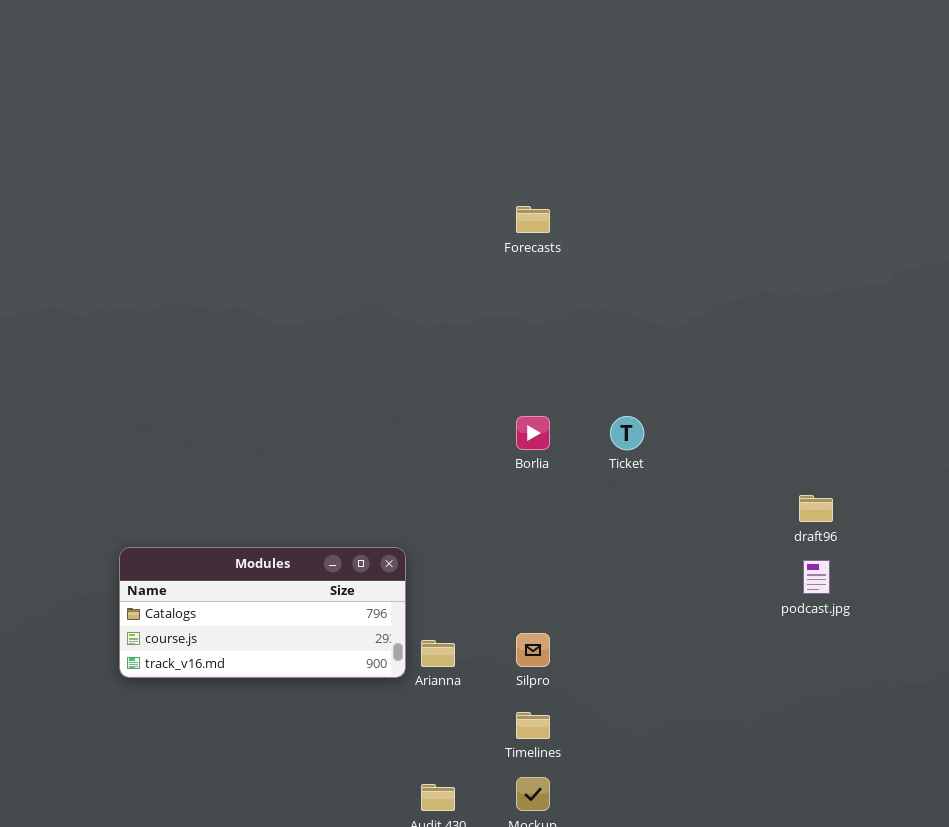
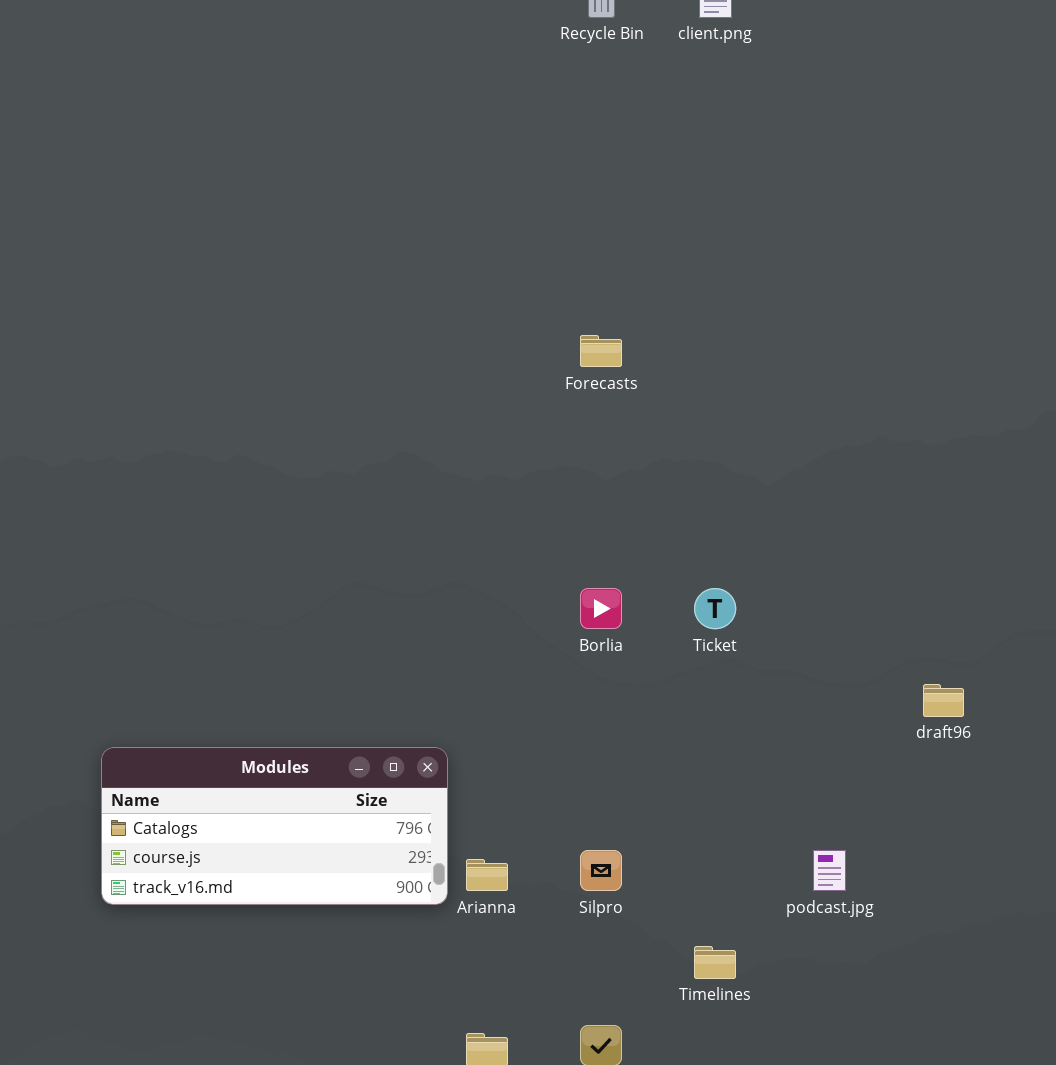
podcast.jpg: [803,560,830,594] -> [813,850,846,891], moved
Timelines: [516,712,550,739] -> [694,946,736,979], moved

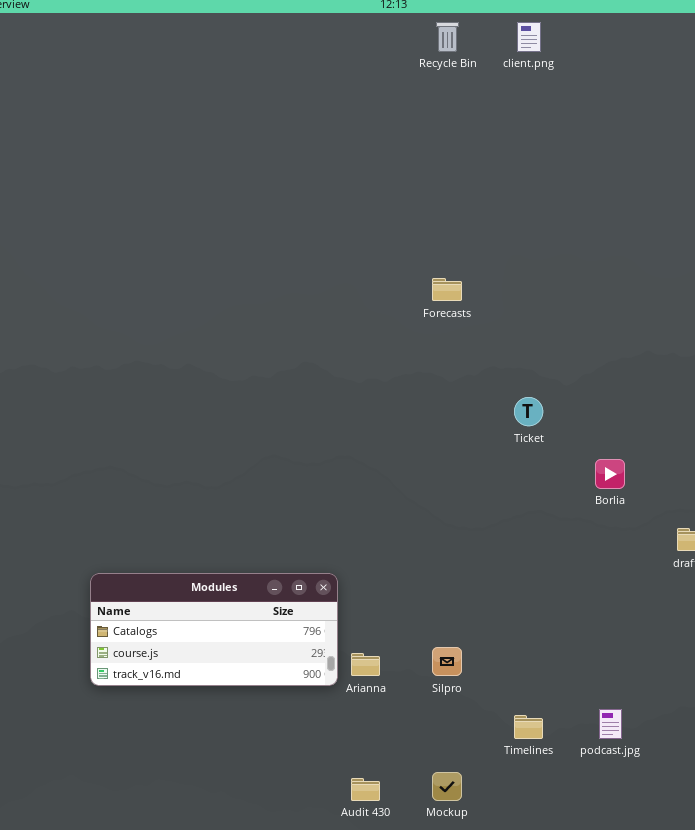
Borlia: [580,588,622,629] -> [595,459,625,489], moved
Ticket: [694,588,736,629] -> [514,397,543,426], moved
podcast.jpg: [813,850,846,891] -> [599,709,622,739], moved

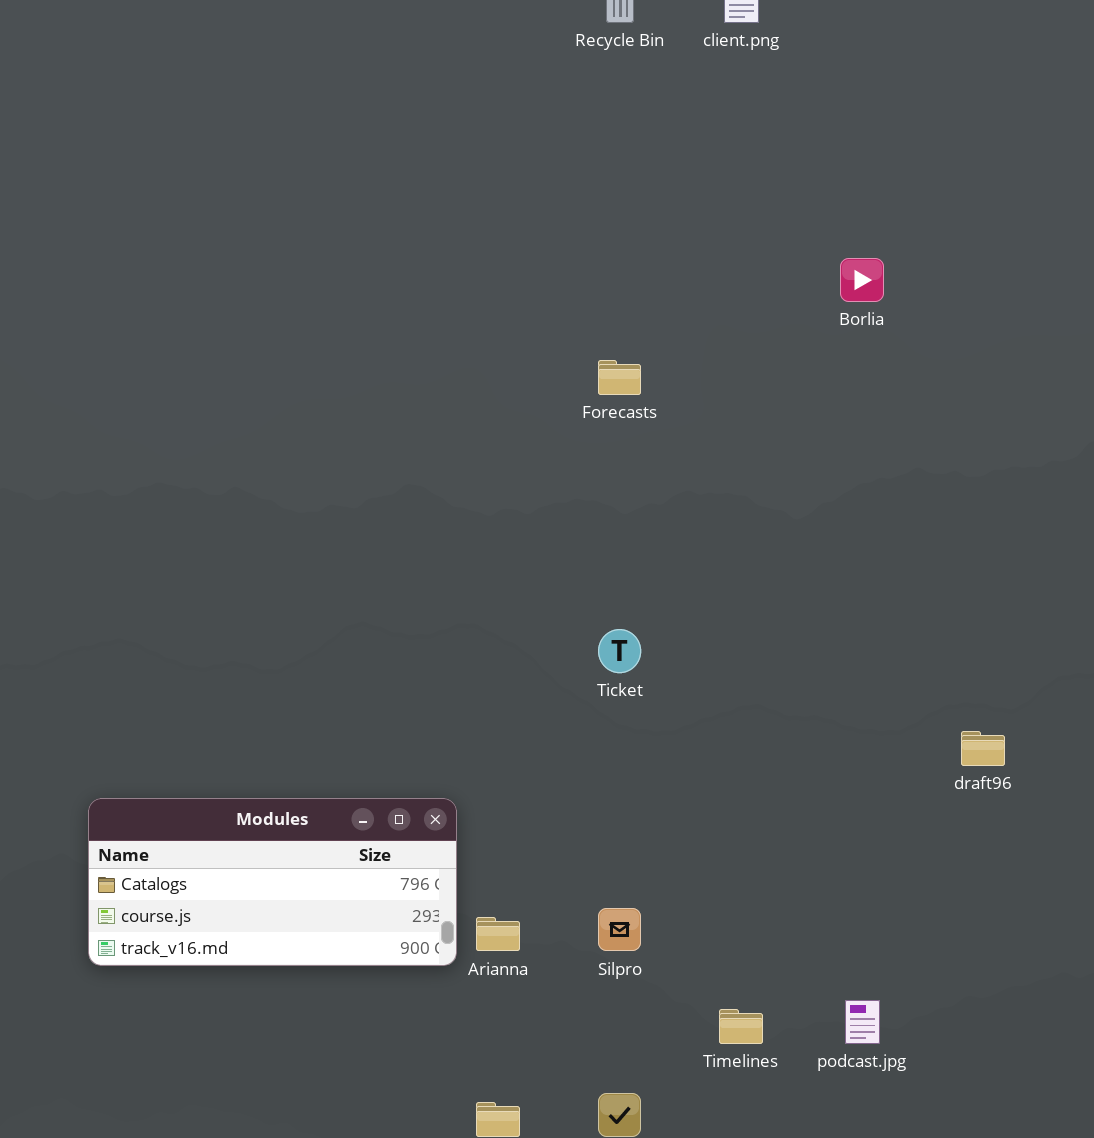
Ticket: [514,397,543,426] -> [598,629,641,673], moved
Borlia: [595,459,625,489] -> [840,258,884,302], moved

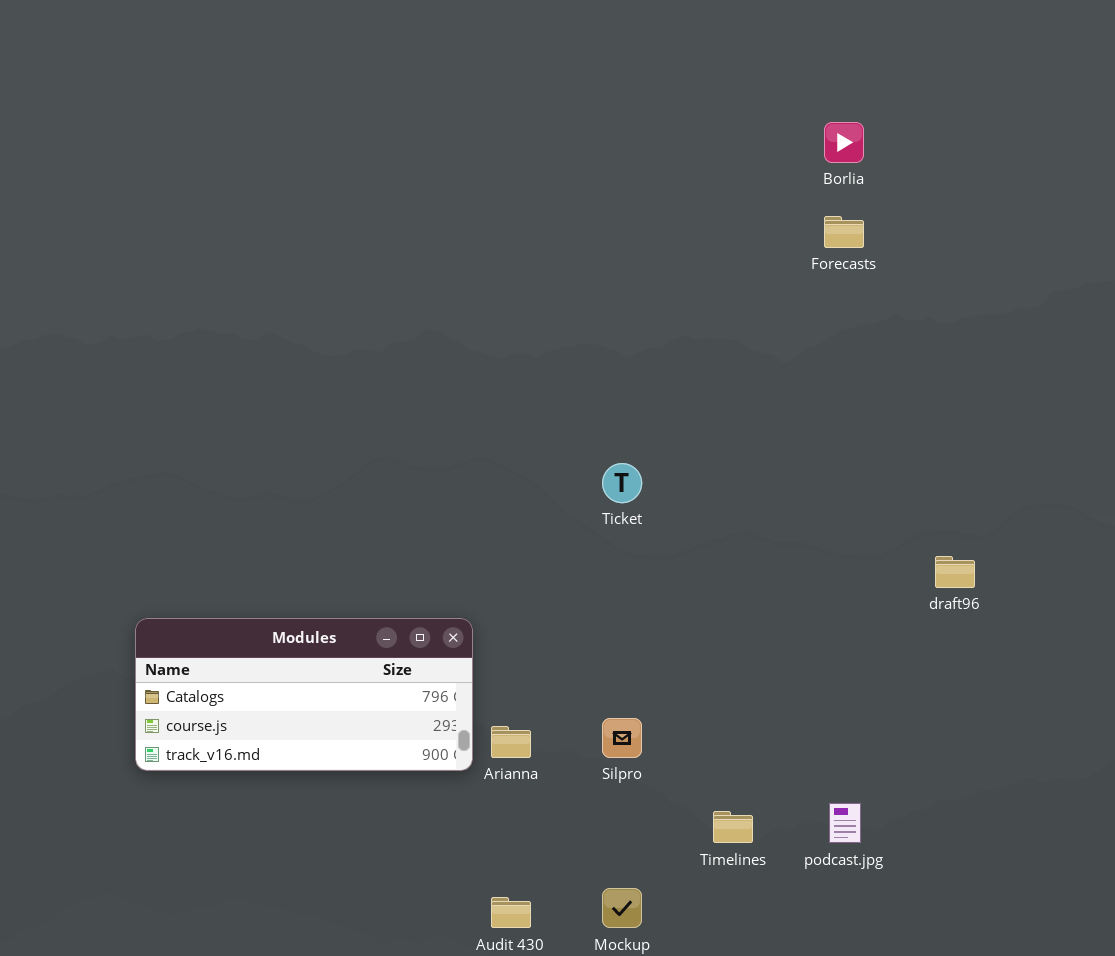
Forecasts: [598,360,641,395] -> [824,216,864,248], moved

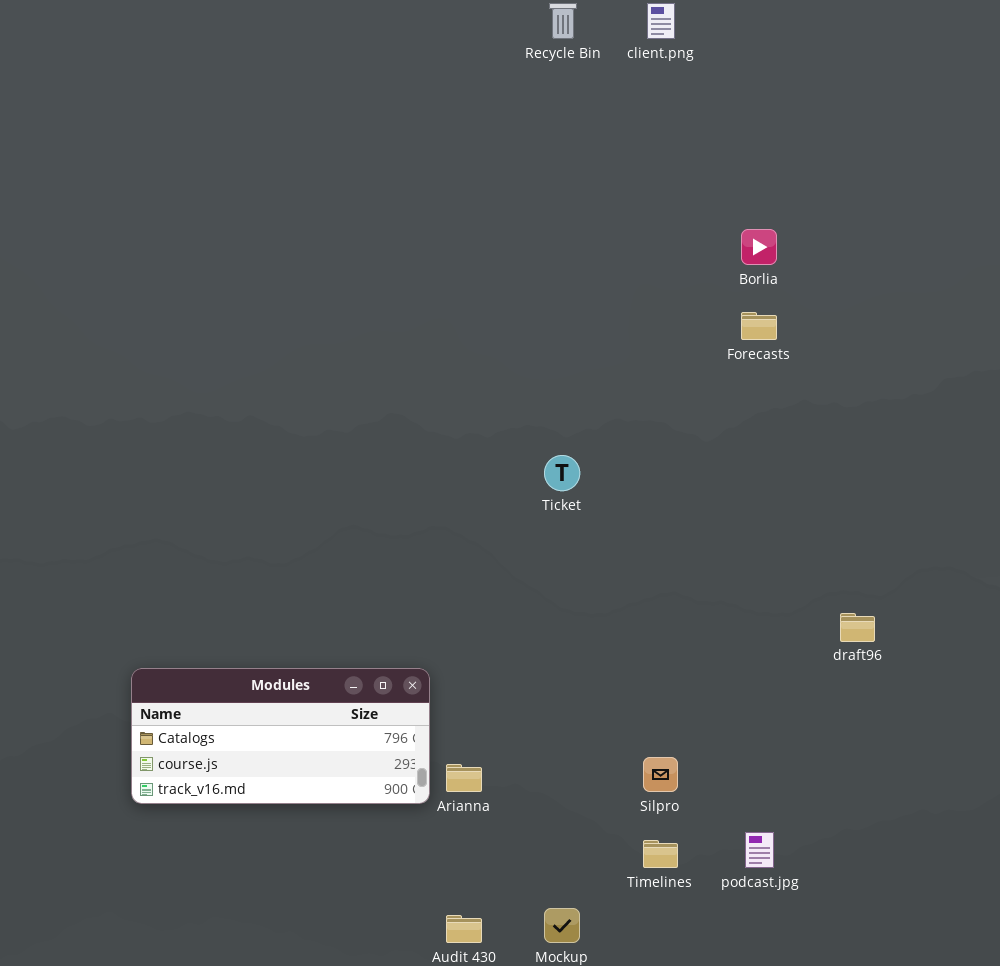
Ticket: [602,463,642,503] -> [544,455,580,491], moved
Silpro: [602,718,642,758] -> [643,757,678,792], moved

